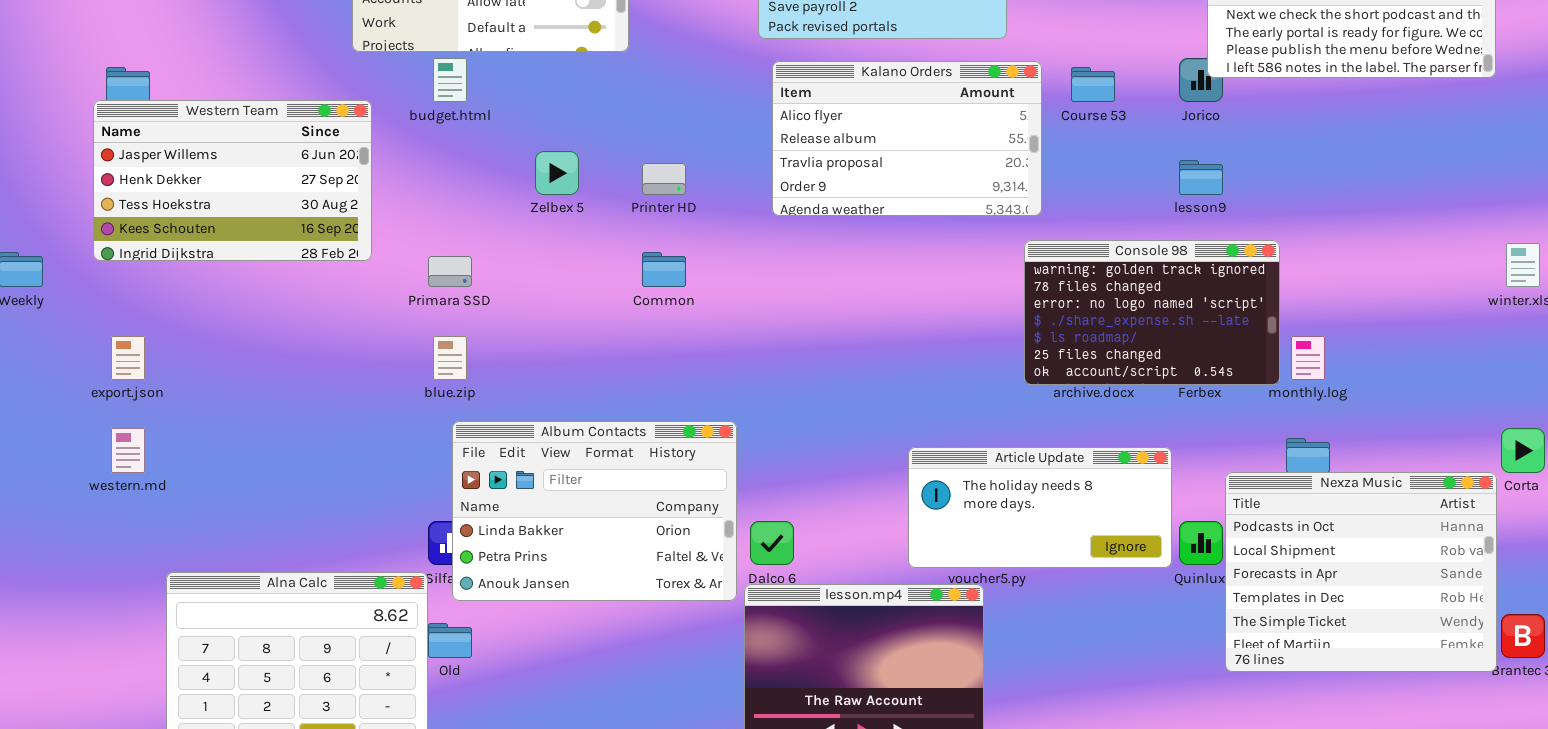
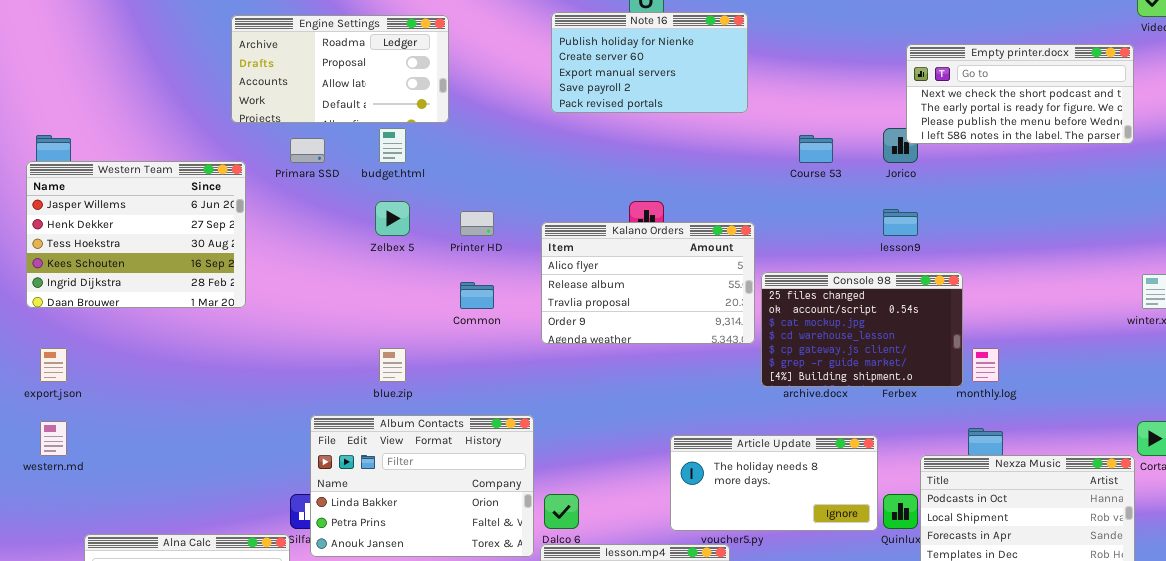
budget.html: [433,58,467,102] -> [379,128,406,163], moved
Kalano Orders: [772,61,1042,216] -> [541,222,755,344], moved
Western Team: [93,100,372,261] -> [26,161,246,308], resized
Console 98: [1024,240,1280,385] -> [761,272,963,387], scrolled down 5 rows
Primara SSD: [428,256,472,287] -> [290,138,325,163], moved
blue.zip: [433,336,467,380] -> [379,348,406,382], moved

